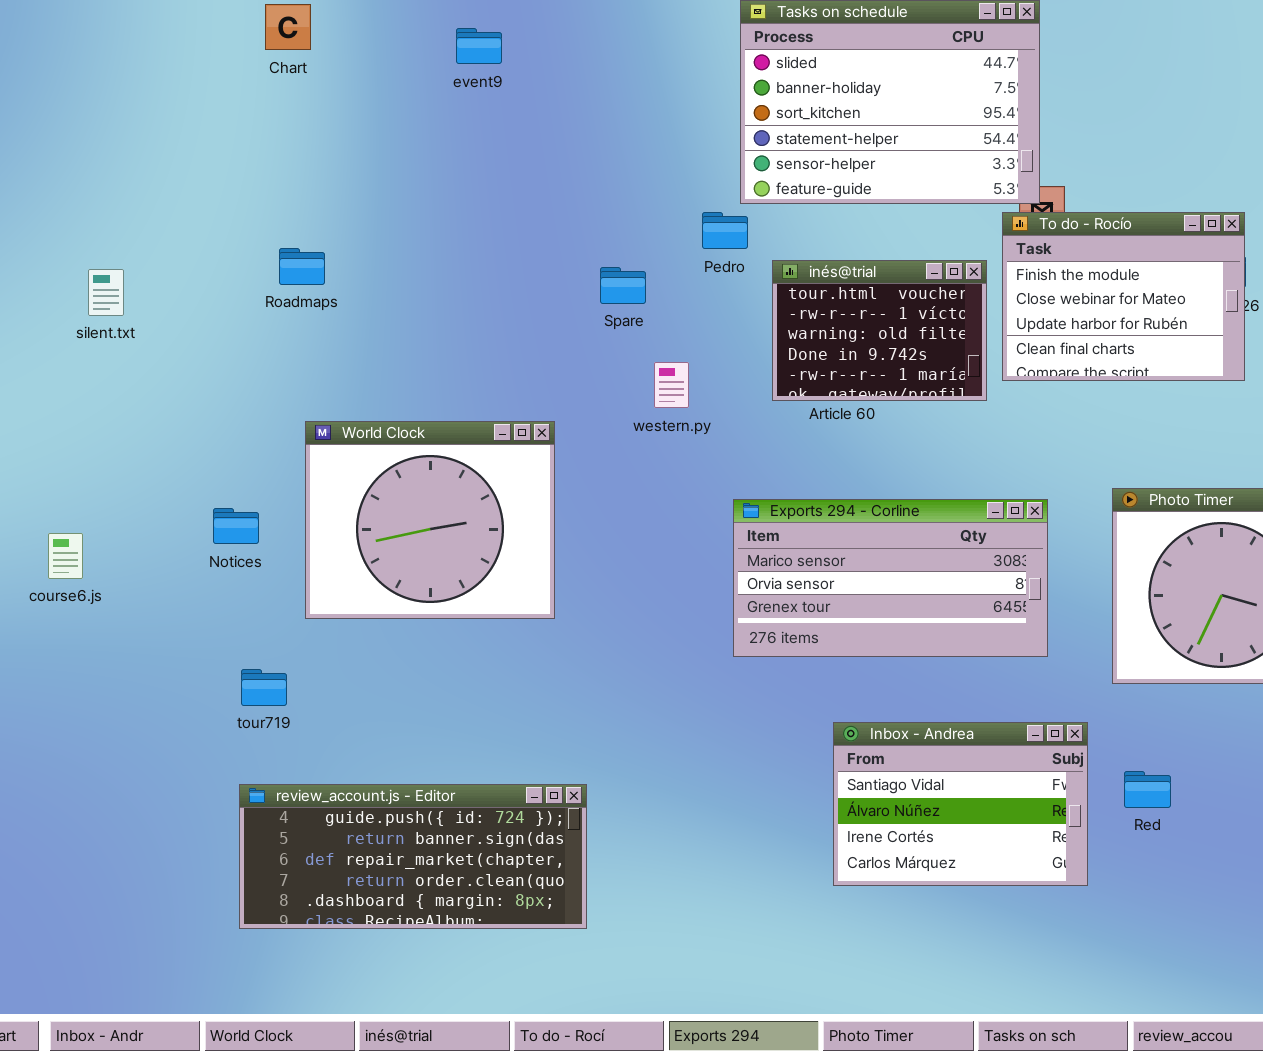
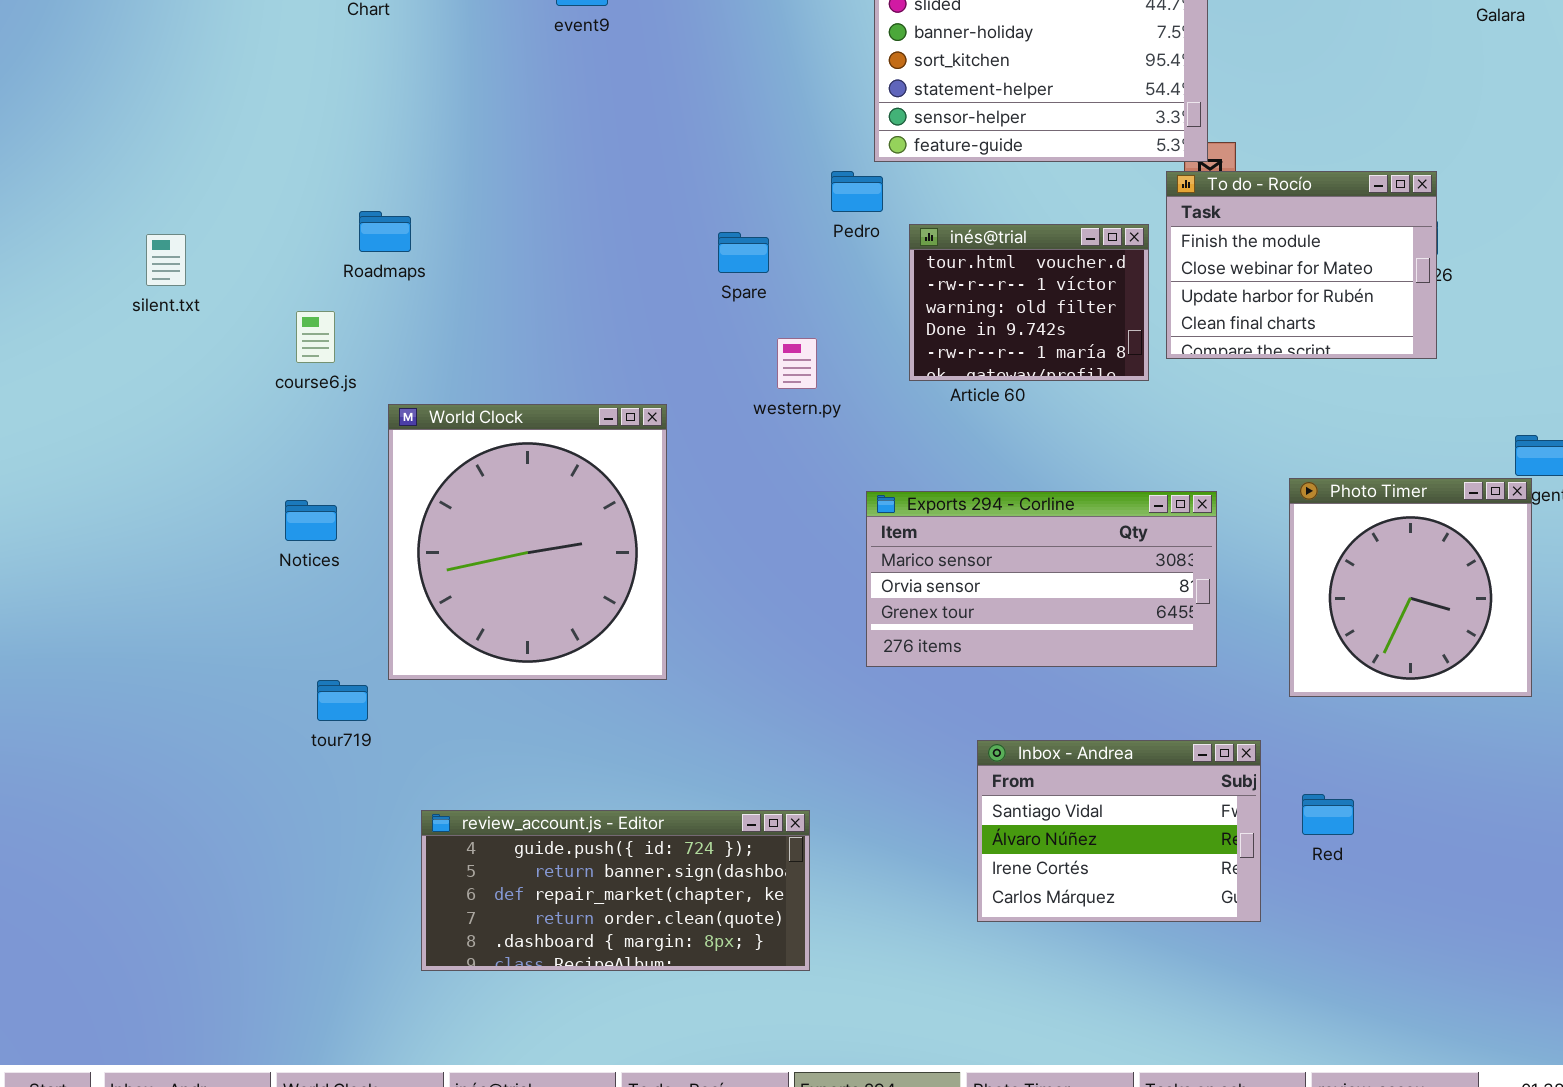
World Clock: [305,421,555,619] -> [388,404,667,680], resized
course6.js: [48,533,83,579] -> [296,311,335,363], moved
review_account.js - Editor: [239,784,587,929] -> [421,810,810,971], moved

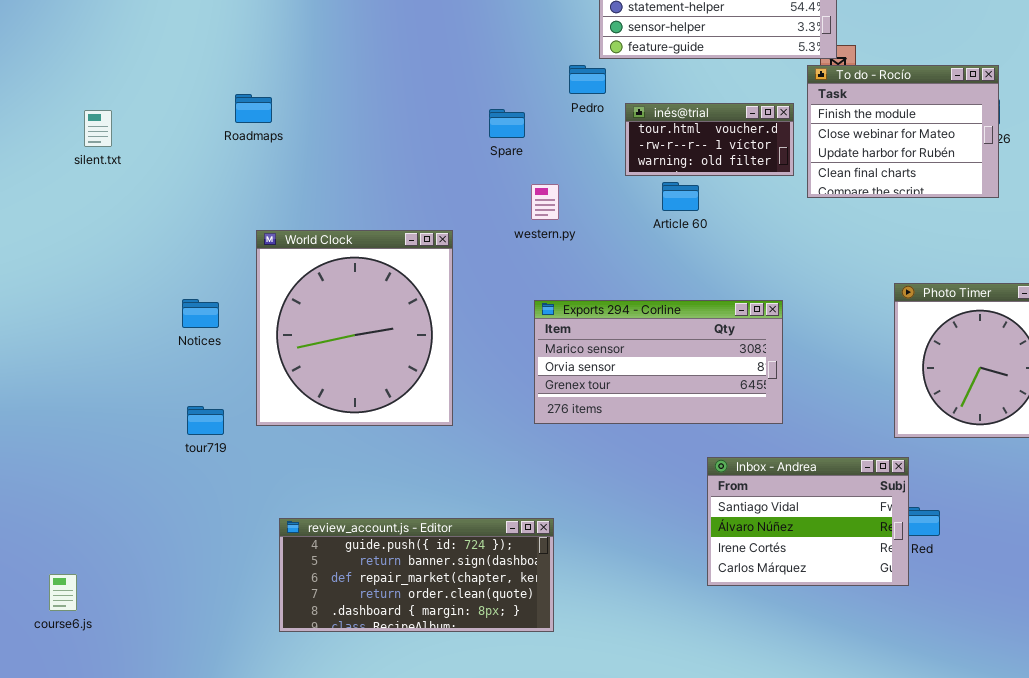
inés@trial: [909,224,1149,381] -> [625,103,794,176], resized
course6.js: [296,311,335,363] -> [49,574,77,611], moved
Exports 294 - Corline: [866,491,1217,667] -> [534,300,783,424], moved
tour719: [317,680,368,721] -> [187,406,224,435], moved
Inbox - Andrea: [977,740,1261,922] -> [707,457,909,586], moved

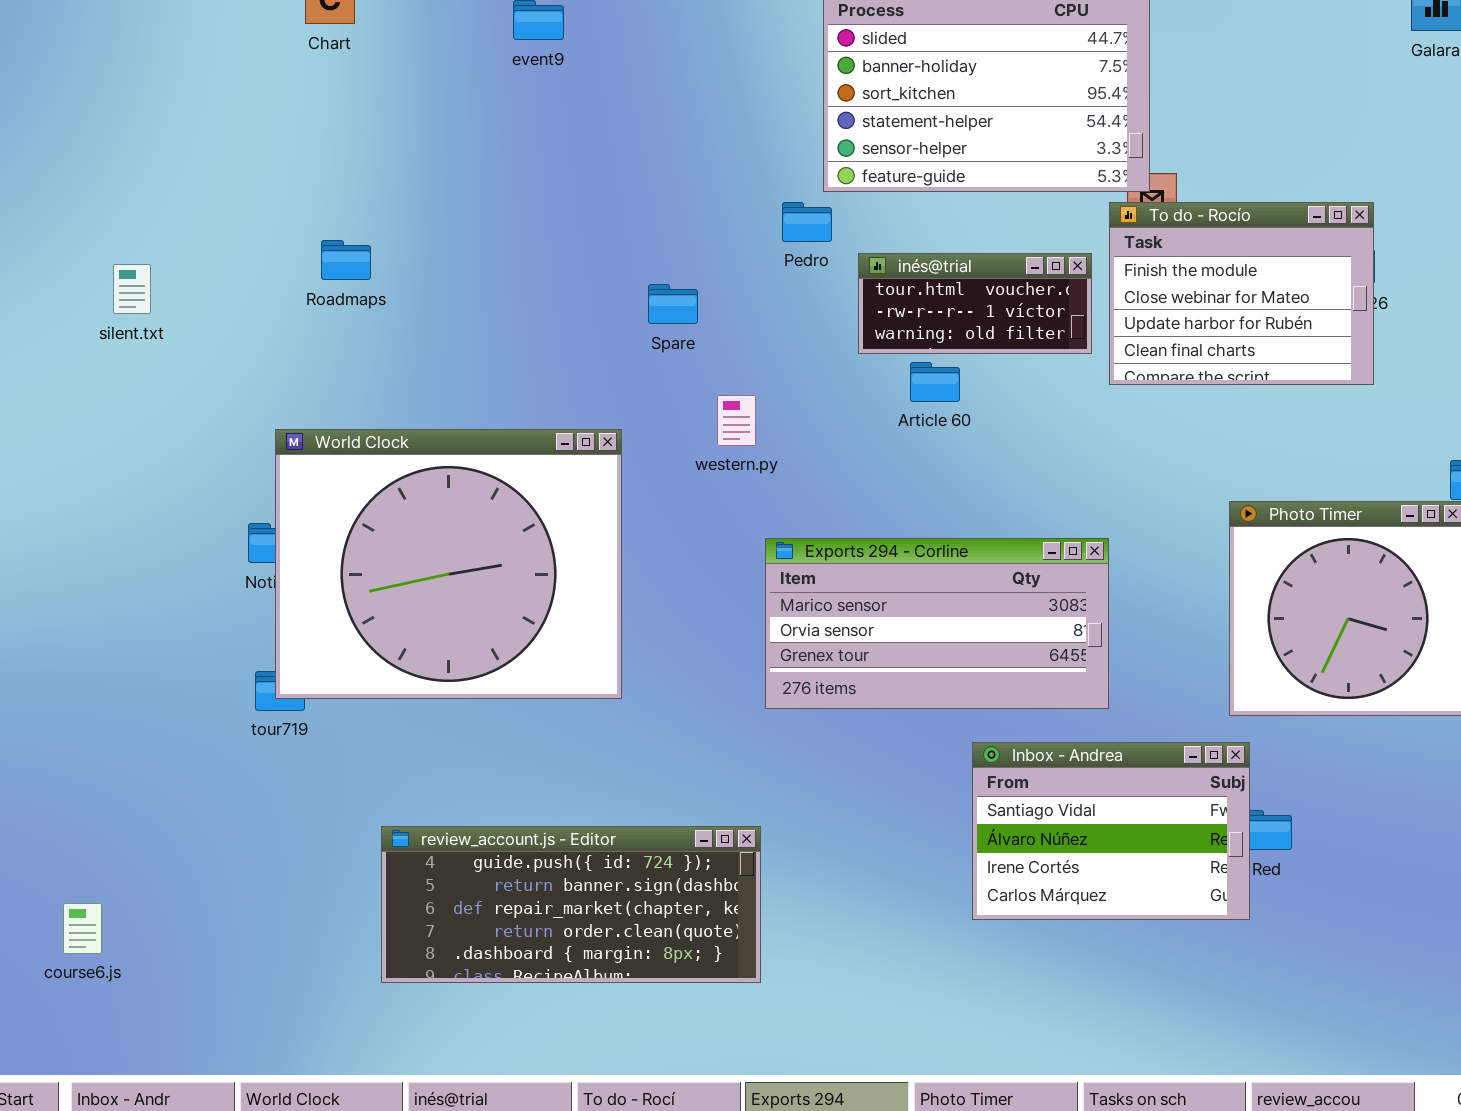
Spare: [489,109,525,138] -> [648,284,698,324], moved
western.py: [531,184,559,220] -> [717,395,756,446], moved
World Clock: [256,230,453,426] -> [275,429,622,699], resized
Exports 294 - Corline: [534,300,783,424] -> [765,538,1109,709], moved

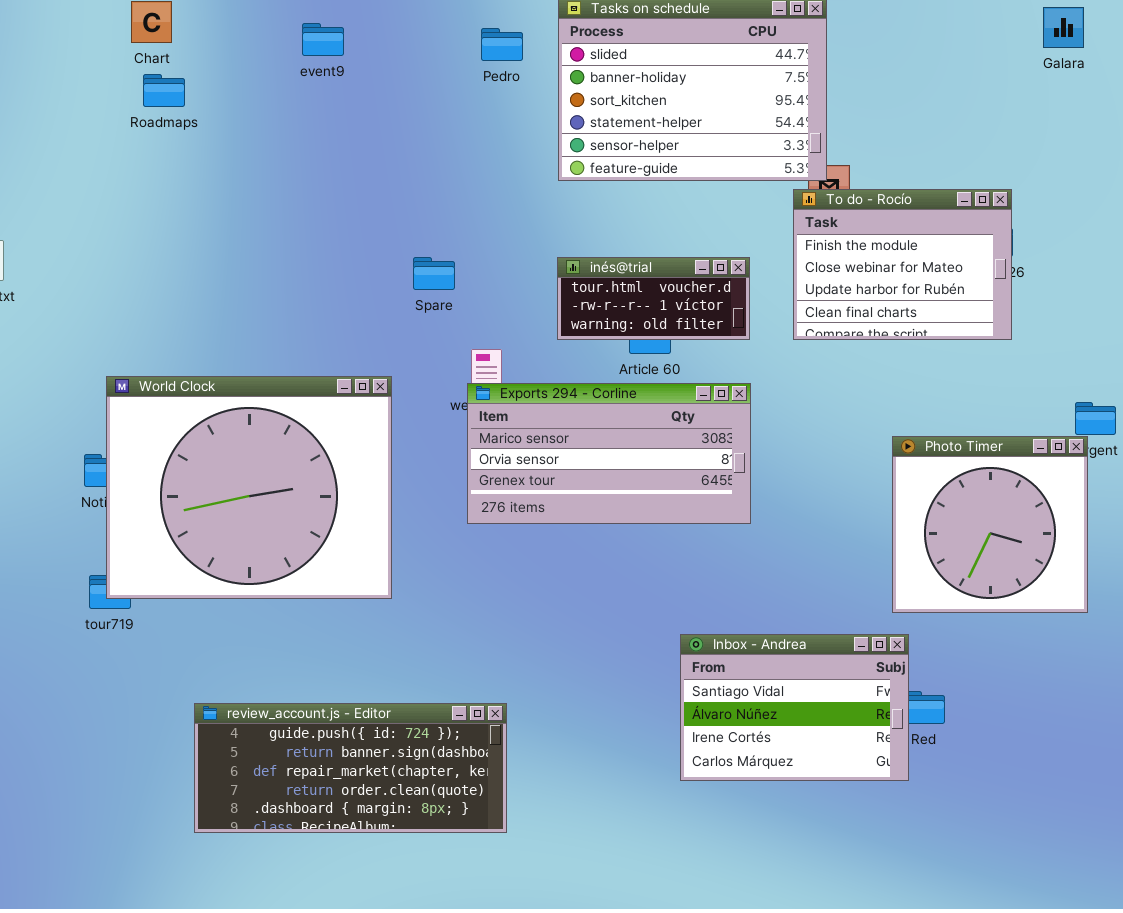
Pedro: [782,202,832,242] -> [481,28,523,61], moved
Roadmaps: [321,240,371,280] -> [143,74,185,107], moved
inés@trial: [858,253,1092,354] -> [557,257,750,340], moved
Exports 294 - Corline: [765,538,1109,709] -> [467,383,751,524], moved

